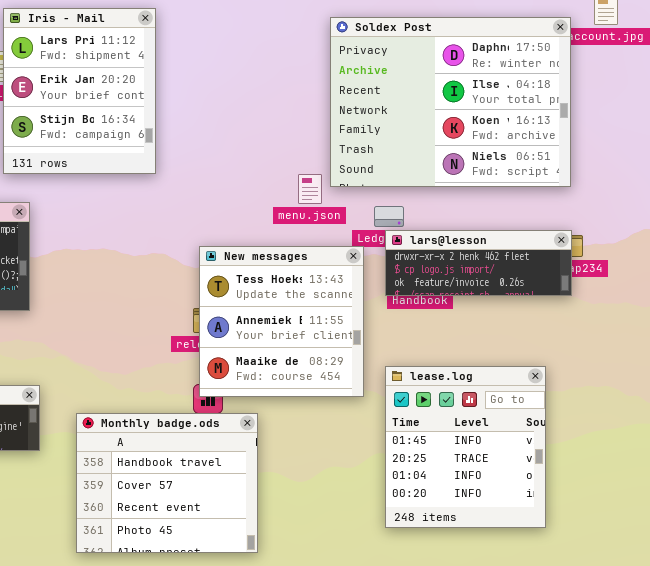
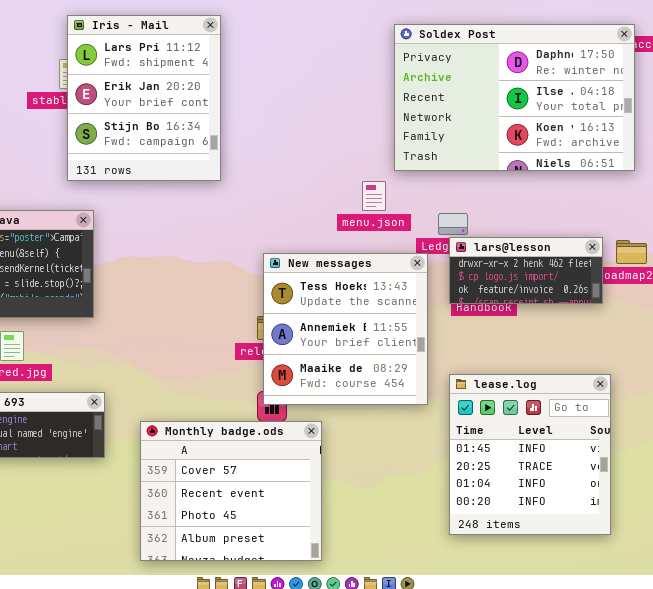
Soldex Post: [330,17,571,187] -> [394,24,635,171], resized
lars@lesson: [385,230,572,296] -> [449,237,603,304], resized
Monthly badge.ods: [76,413,258,553] -> [140,421,322,561], scrolled down 1 row

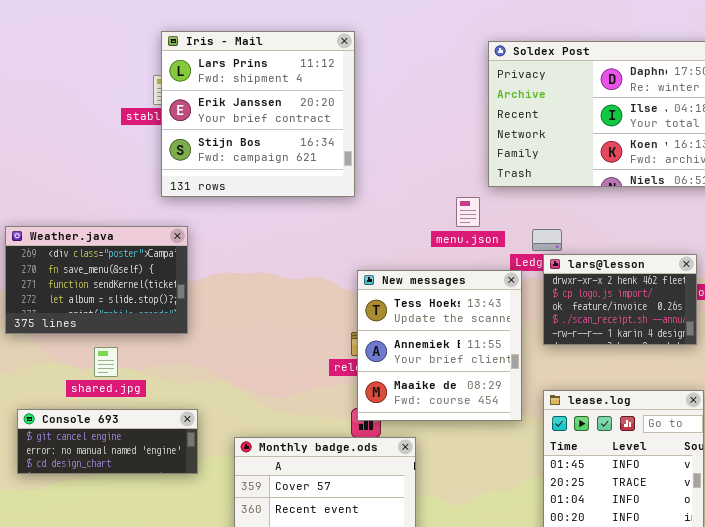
Iris - Mail: [67,15,221,181] -> [161,31,355,197], resized
lars@lesson: [449,237,603,304] -> [543,254,697,345], resized

